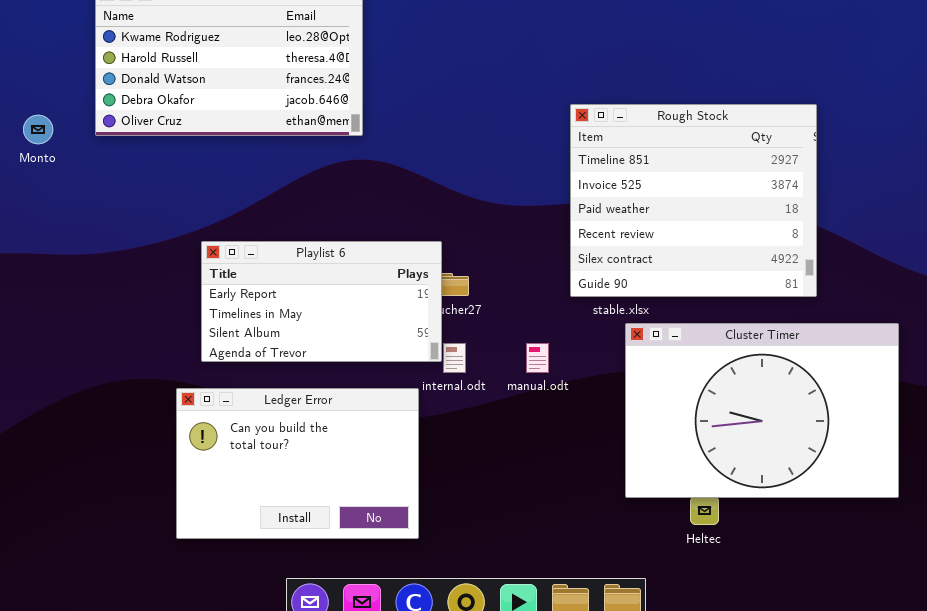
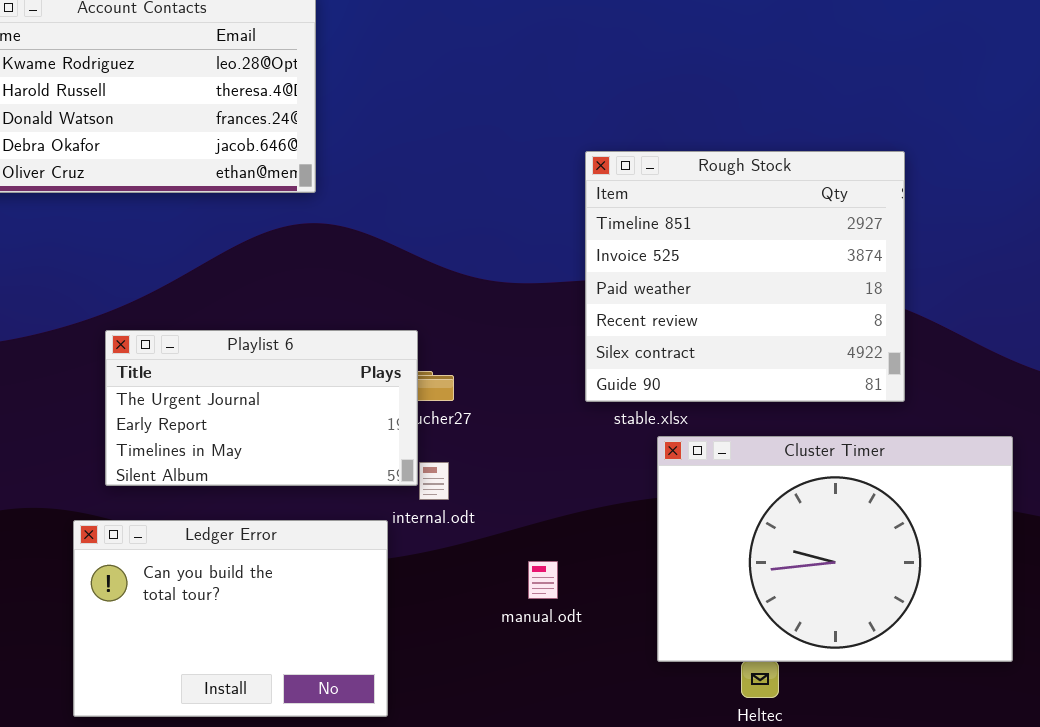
Playlist 6: [201,241,442,362] -> [105,330,418,486], scrolled up 1 row
manual.odt: [526,343,549,373] -> [528,561,558,599], moved

